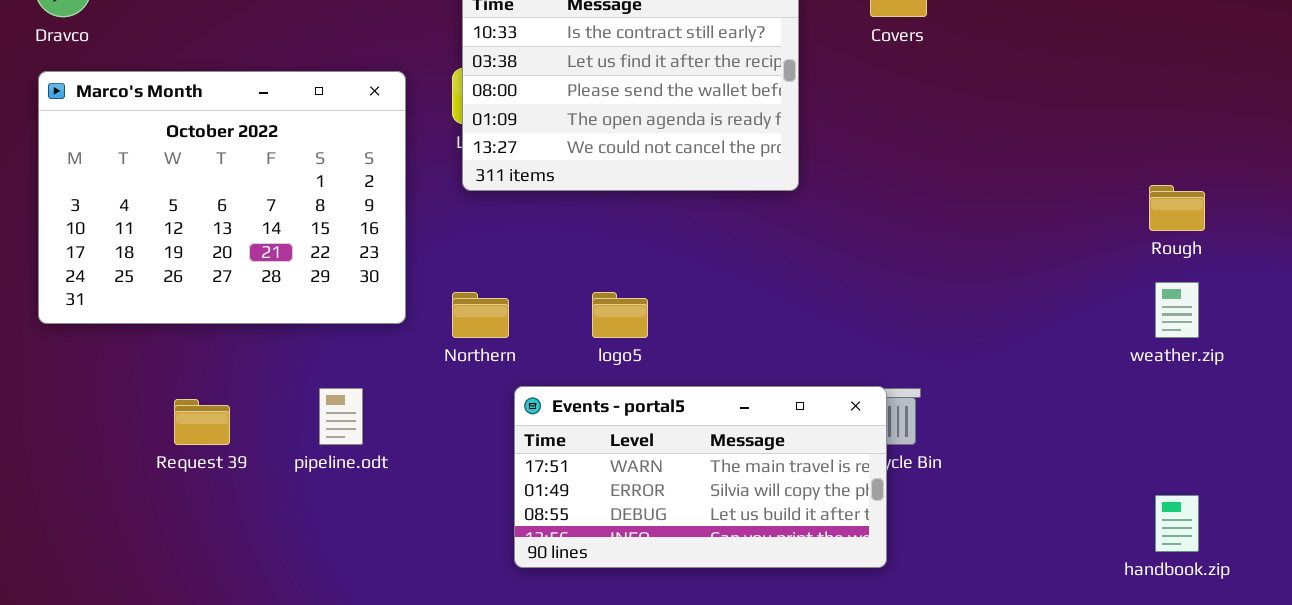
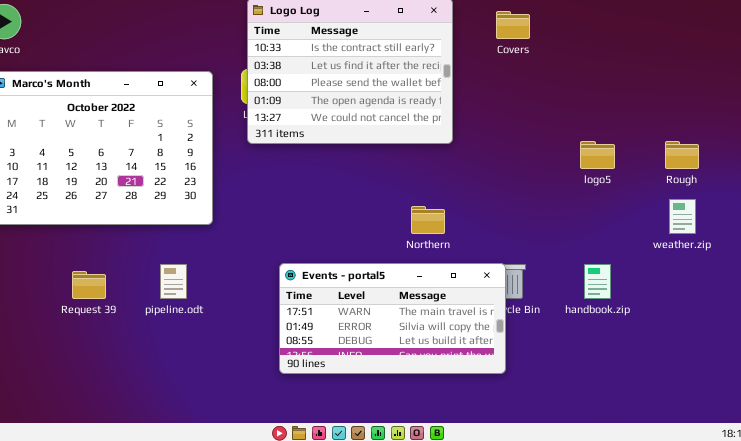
Northern: [452,292,509,338] -> [411,206,445,234], moved
logo5: [592,292,648,338] -> [580,141,615,169], moved
handbook.zip: [1155,495,1199,552] -> [584,264,611,299], moved

